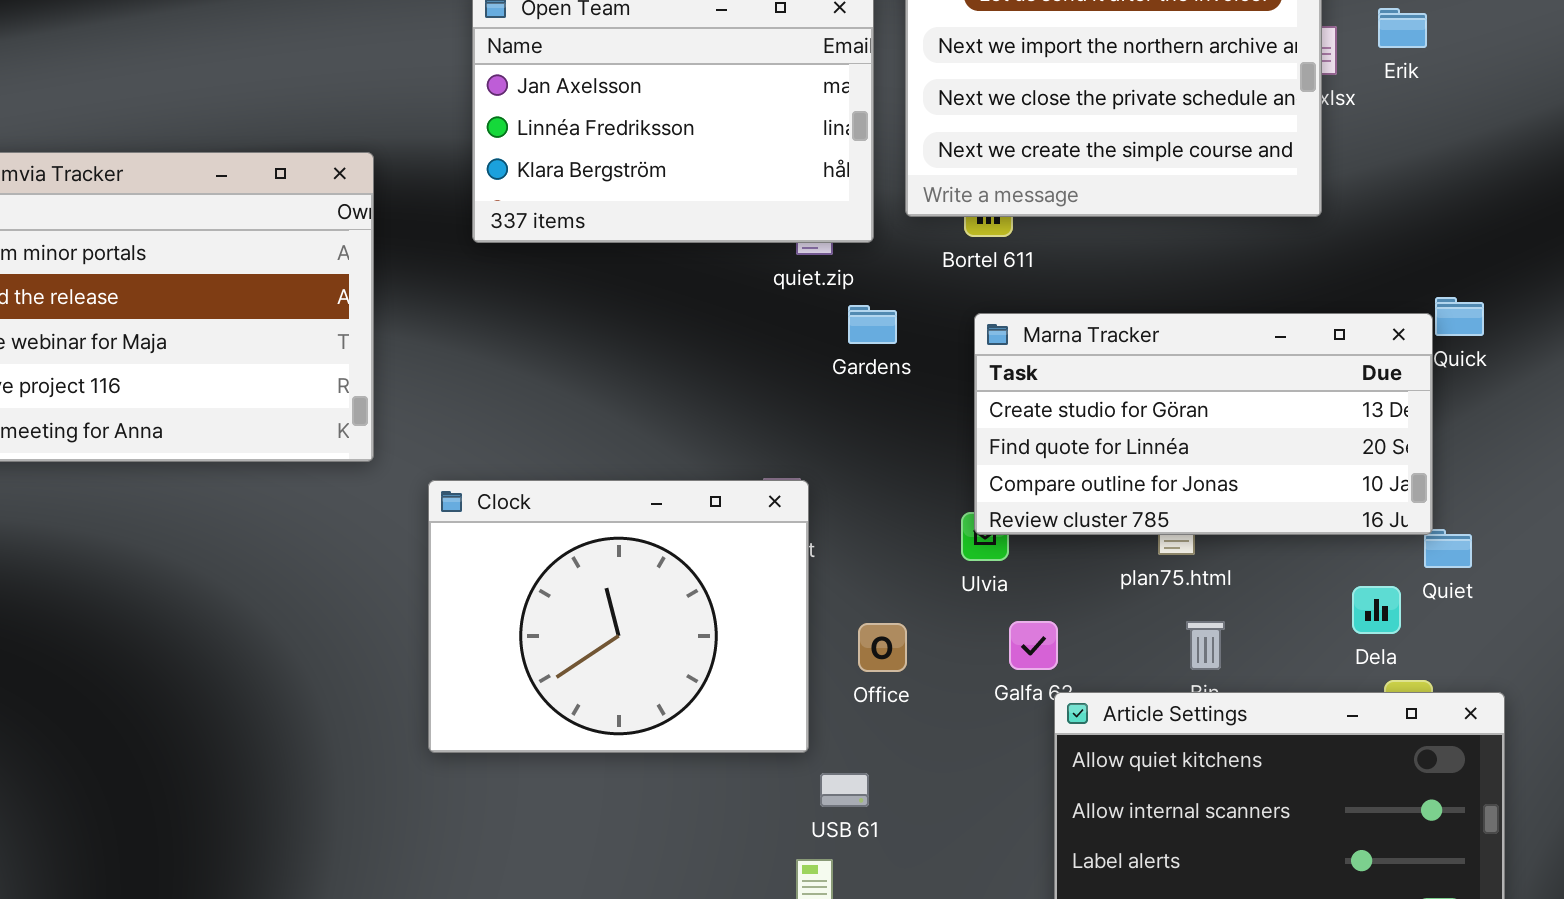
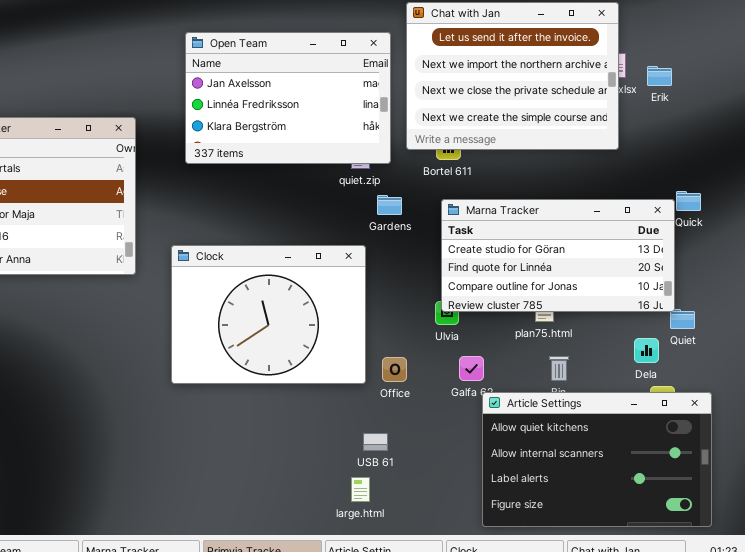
Erik: [1378,8,1427,48] -> [647,66,672,86], moved
Clock: [428,480,809,753] -> [171,245,366,384], moved

